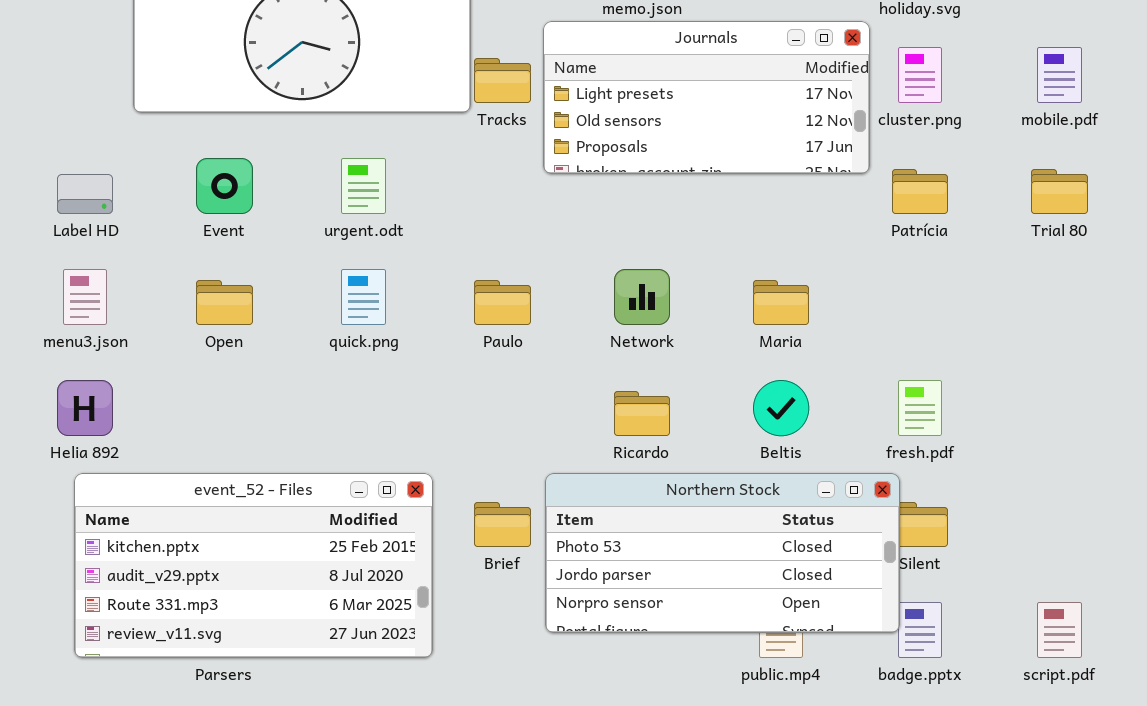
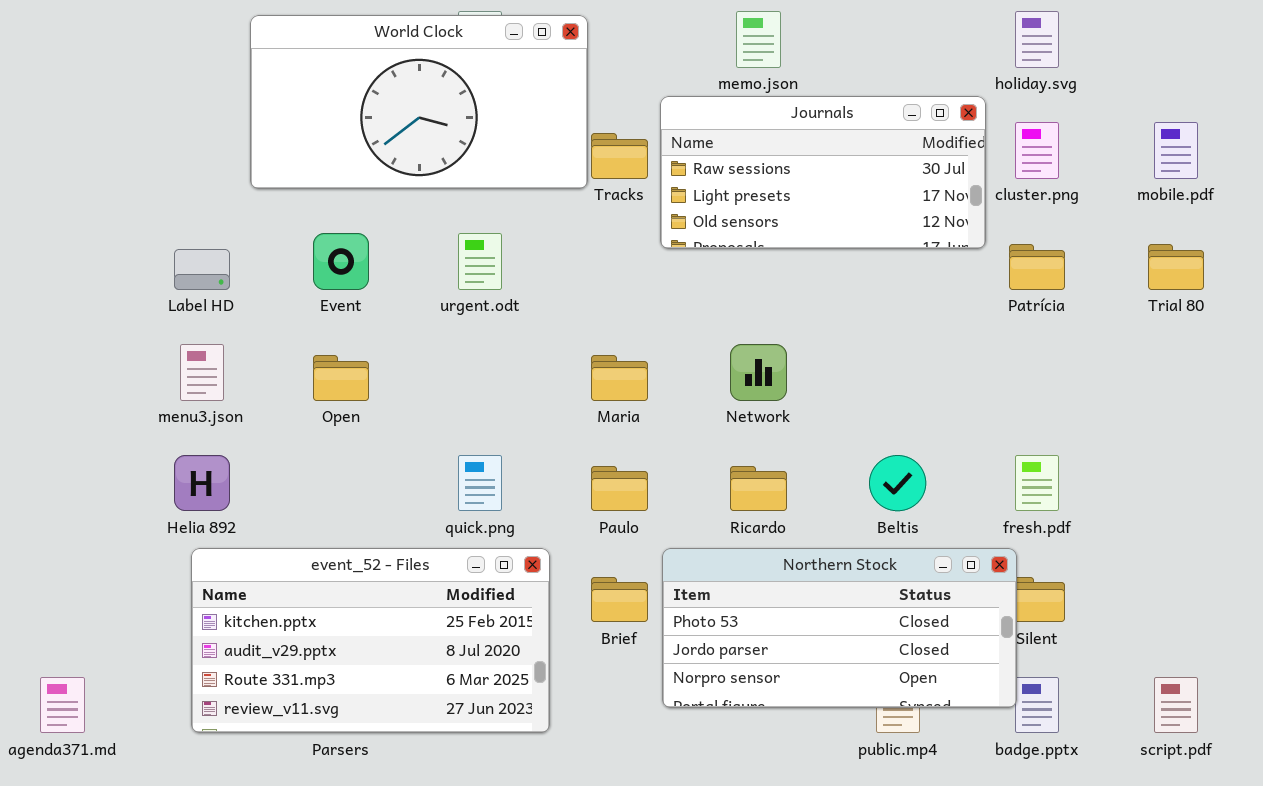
Journals: [543,21,870,174] -> [660,96,986,249], scrolled up 1 row
quick.png: [341,269,386,325] -> [458,455,502,511], moved
Paulo: [474,280,531,325] -> [591,466,648,511], moved
Maria: [753,280,809,325] -> [591,355,648,401], moved

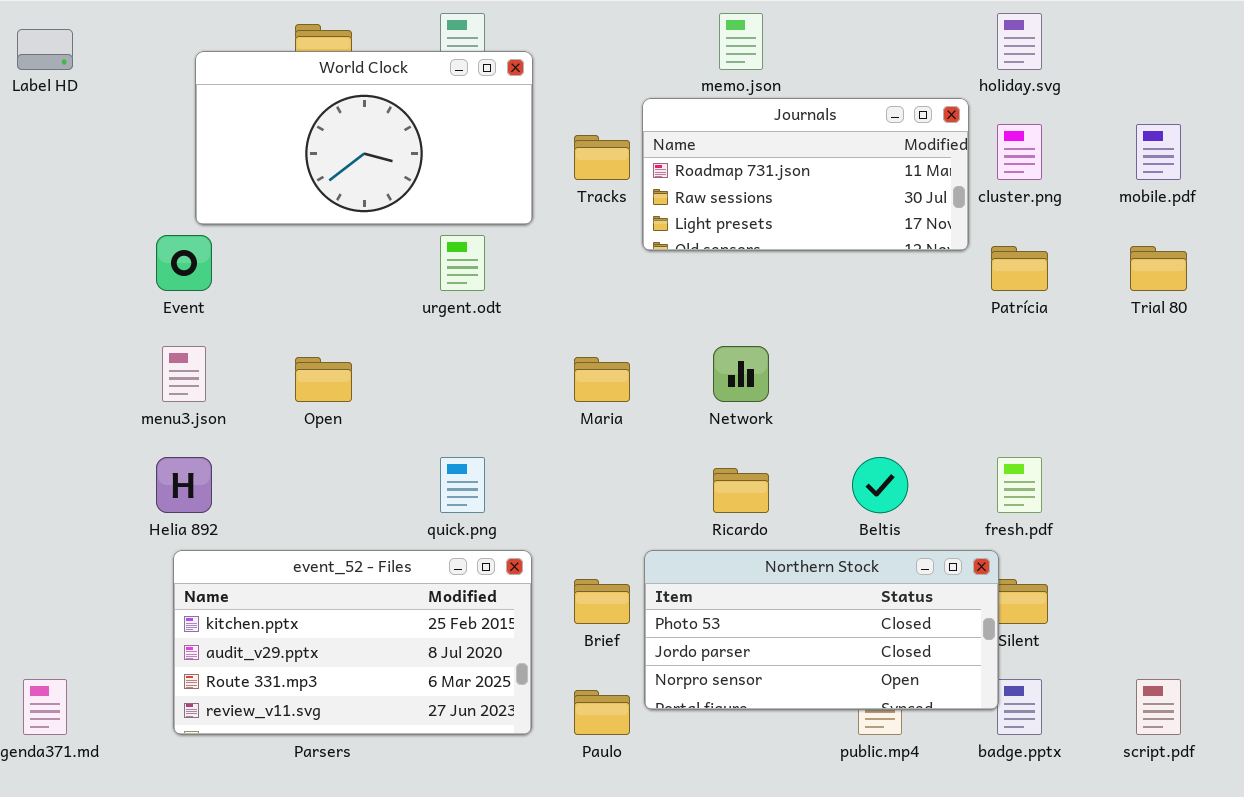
World Clock: [250,15,588,189] -> [195,51,533,225], moved
Journals: [660,96,986,249] -> [642,98,969,251], scrolled up 1 row
Event: [313,233,369,290] -> [156,235,212,291], moved
Label HD: [174,249,230,290] -> [17,29,73,70], moved
Paulo: [591,466,648,511] -> [574,690,630,735], moved

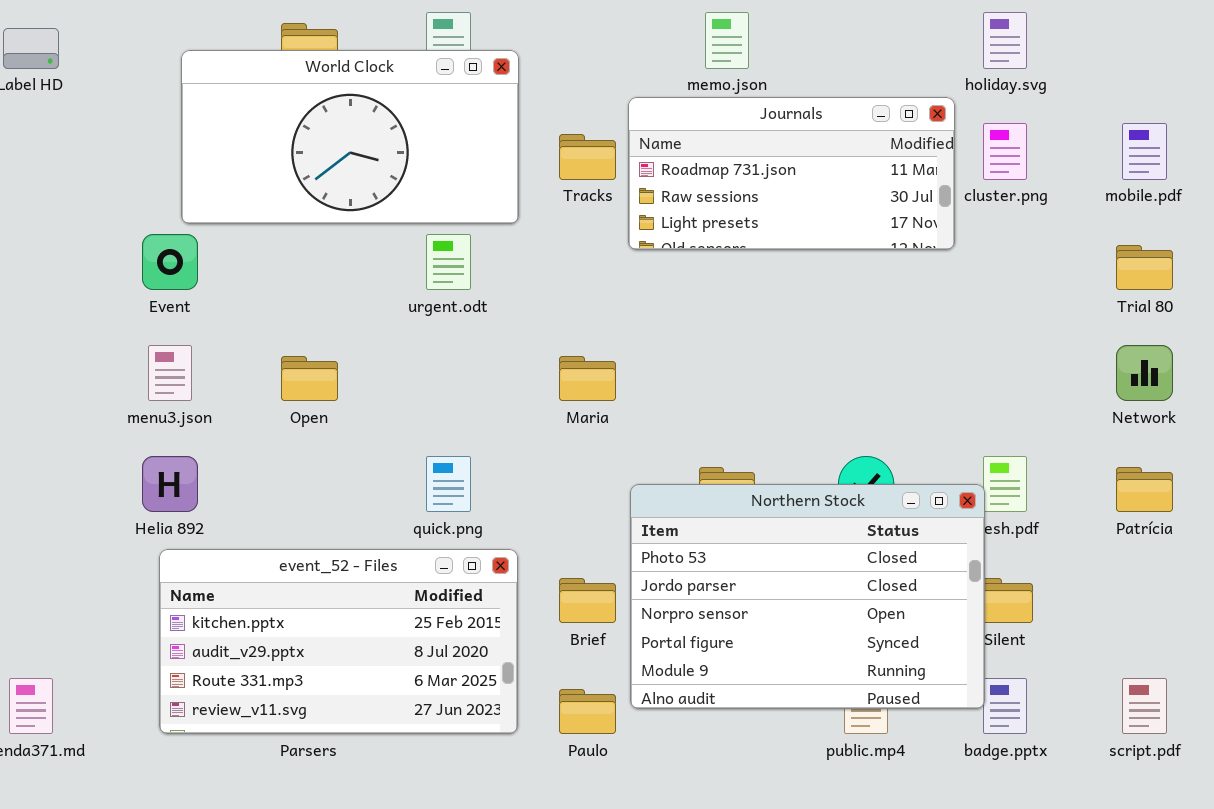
Patrícia: [991,246,1048,291] -> [1116,467,1173,512], moved
Network: [713,346,769,402] -> [1116,345,1173,401], moved
Northern Stock: [644,550,999,710] -> [630,484,985,709], resized

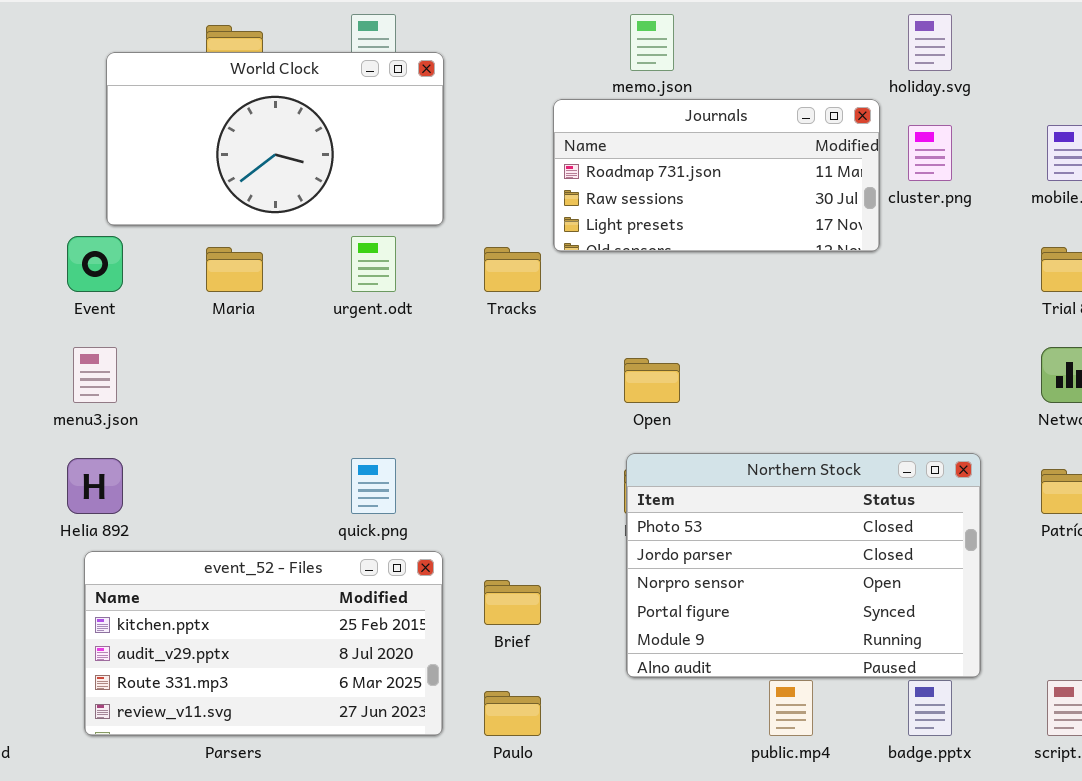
Tracks: [559,134,616,180] -> [484,247,541,292], moved
Open: [281,356,338,401] -> [624,358,680,403], moved
Maria: [559,356,616,401] -> [206,247,263,292], moved
Northern Stock: [630,484,985,709] -> [626,453,981,678], moved

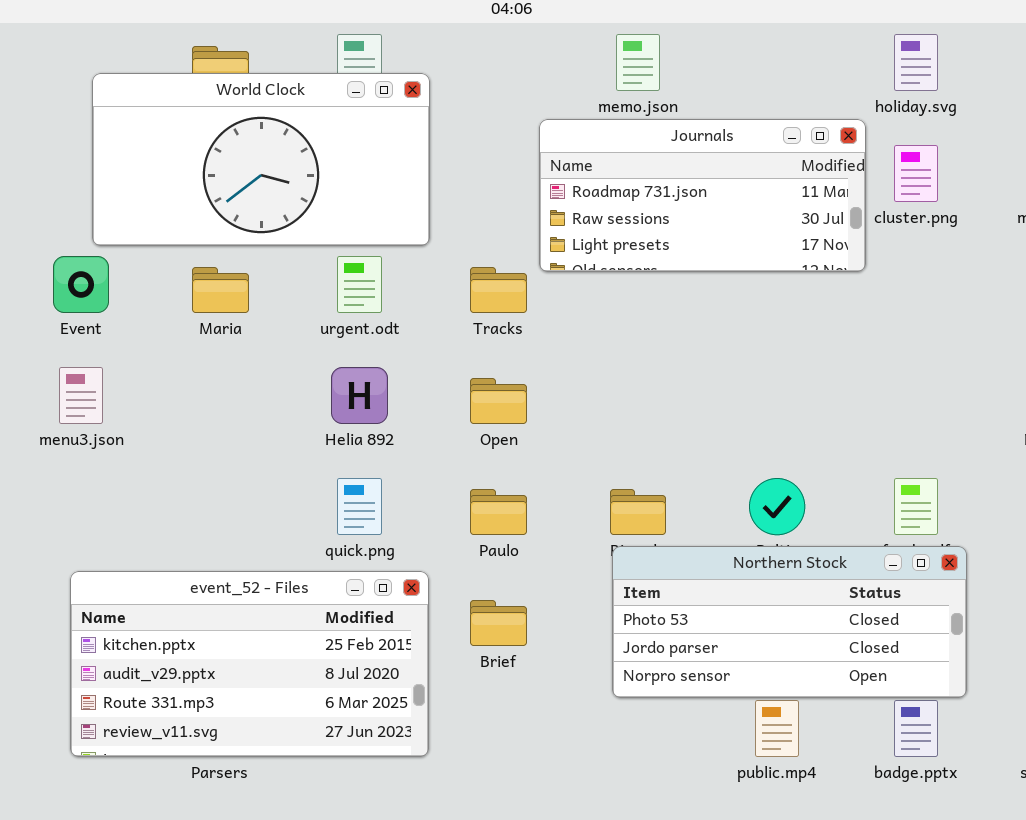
Open: [624,358,680,403] -> [470,378,527,424], moved
Northern Stock: [626,453,981,678] -> [612,546,967,698], resized
Helia 892: [67,458,123,514] -> [331,367,388,424], moved
Paulo: [484,691,541,736] -> [470,489,527,535], moved

